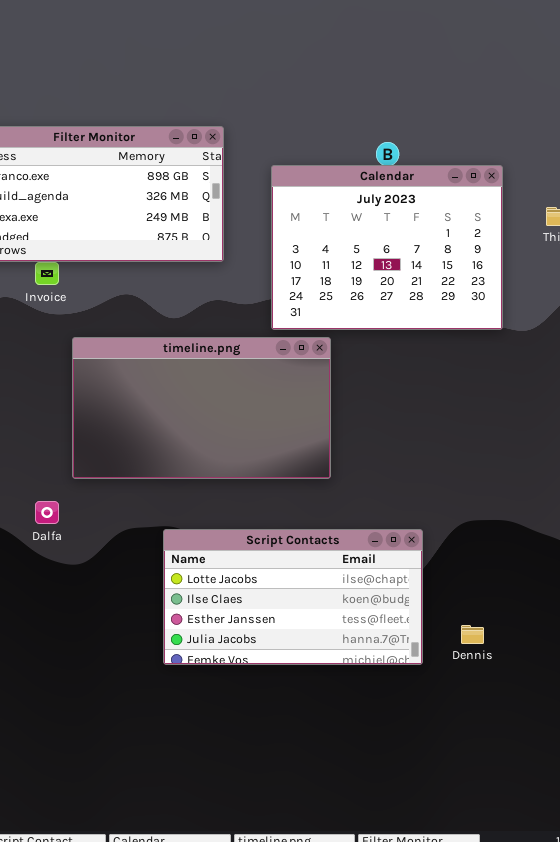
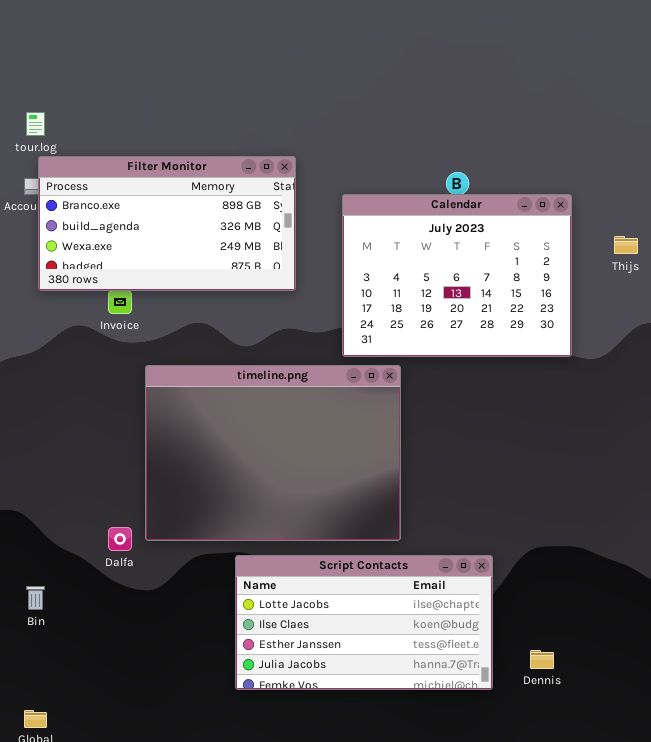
timeline.png: [72,337,331,479] -> [145,365,401,541], resized

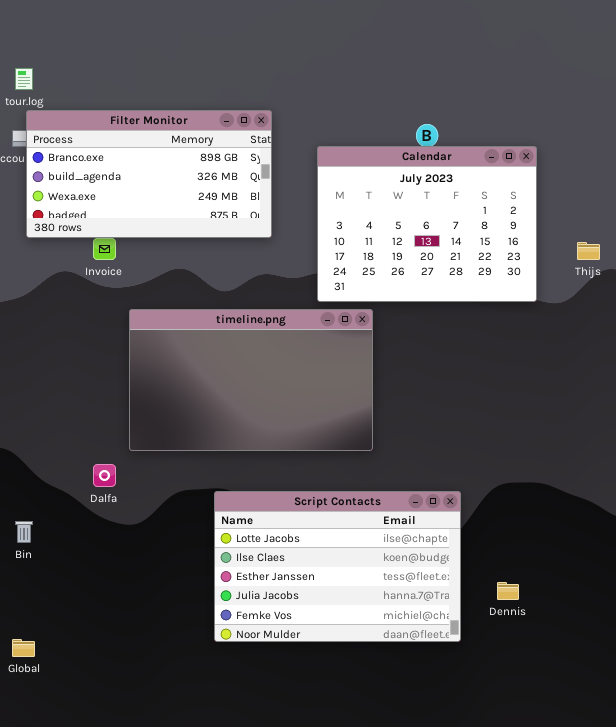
Thijs: [614,236,638,254] -> [577,242,600,260], moved
timeline.png: [145,365,401,541] -> [129,309,373,451], resized
Script Contacts: [235,555,493,690] -> [214,491,461,642], resized

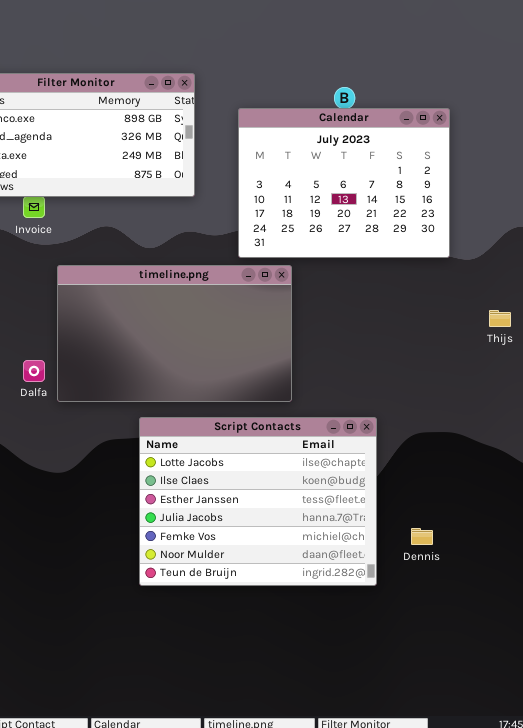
Thijs: [577,242,600,260] -> [489,310,511,327], moved
Dalfa: [93,464,116,487] -> [23,360,45,382], moved
Script Contacts: [214,491,461,642] -> [139,417,377,586], resized

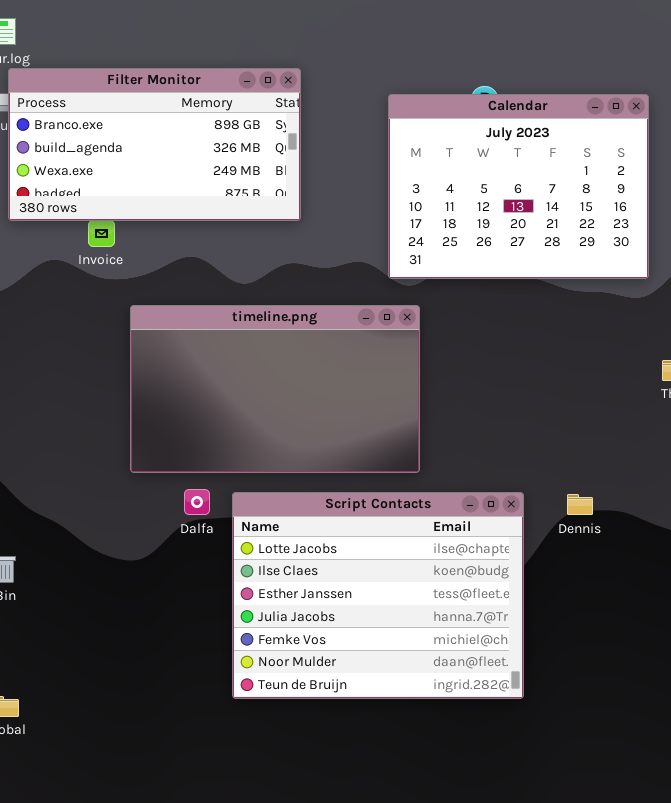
Calendar: [238,108,450,258] -> [388,94,649,279], moved
Dalfa: [23,360,45,382] -> [184,489,210,515], moved
Dennis: [411,528,433,545] -> [567,494,593,515], moved

